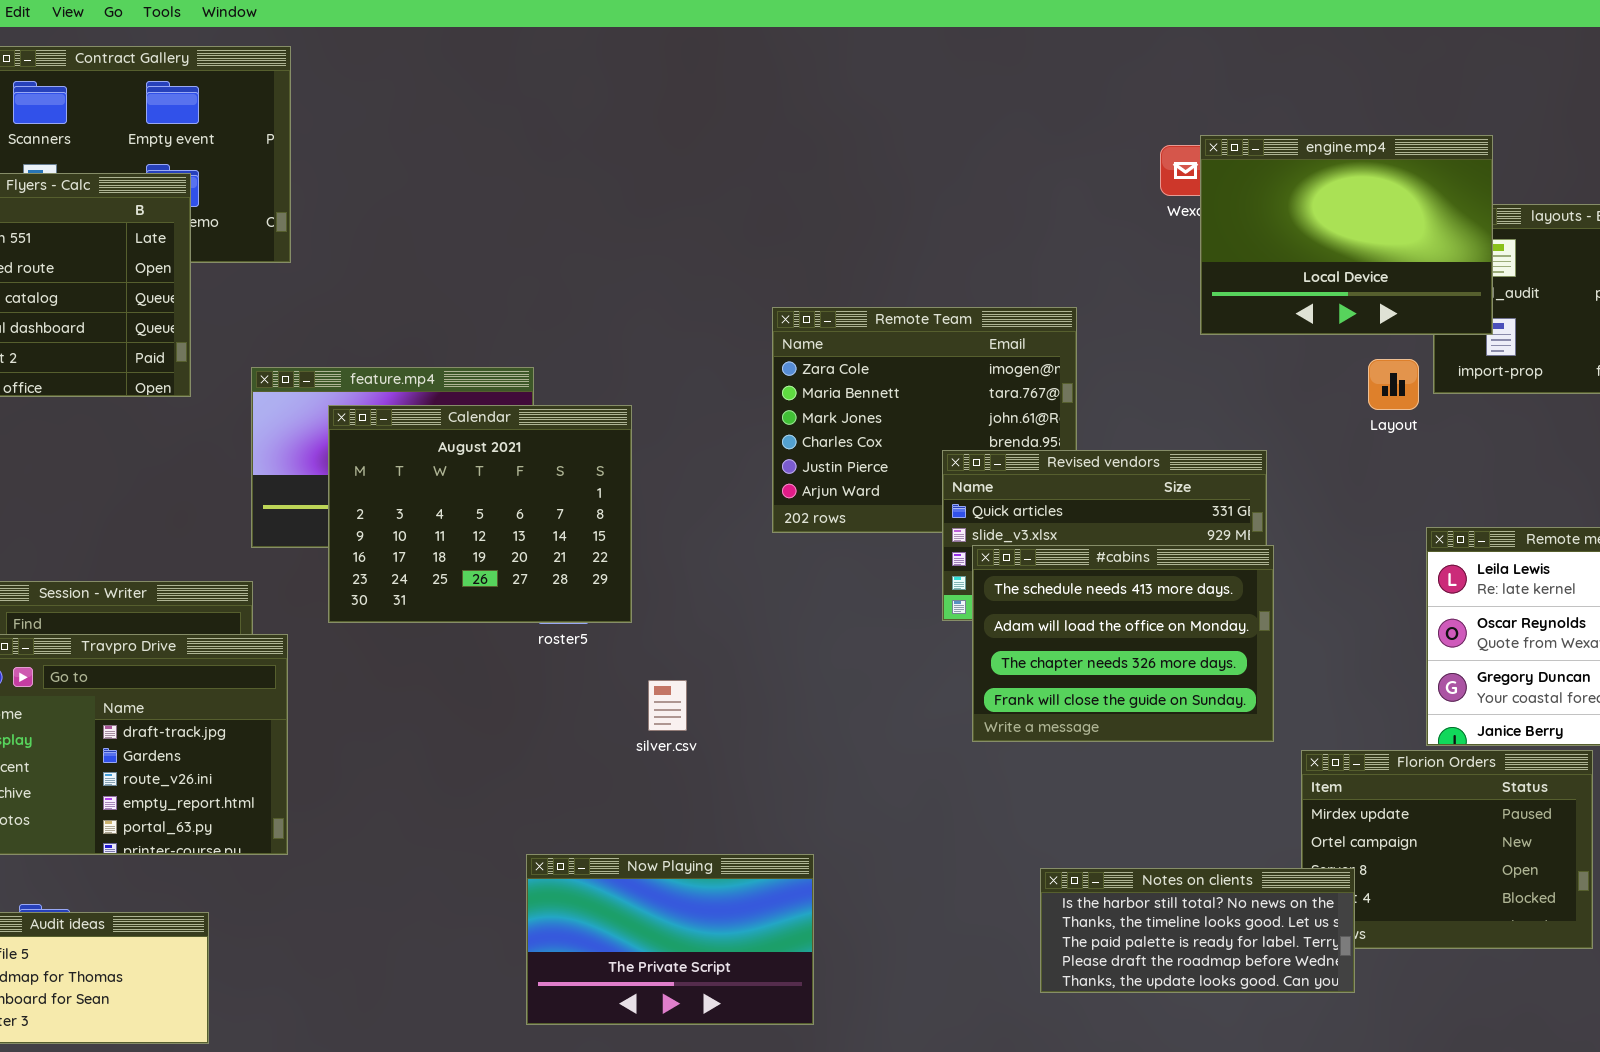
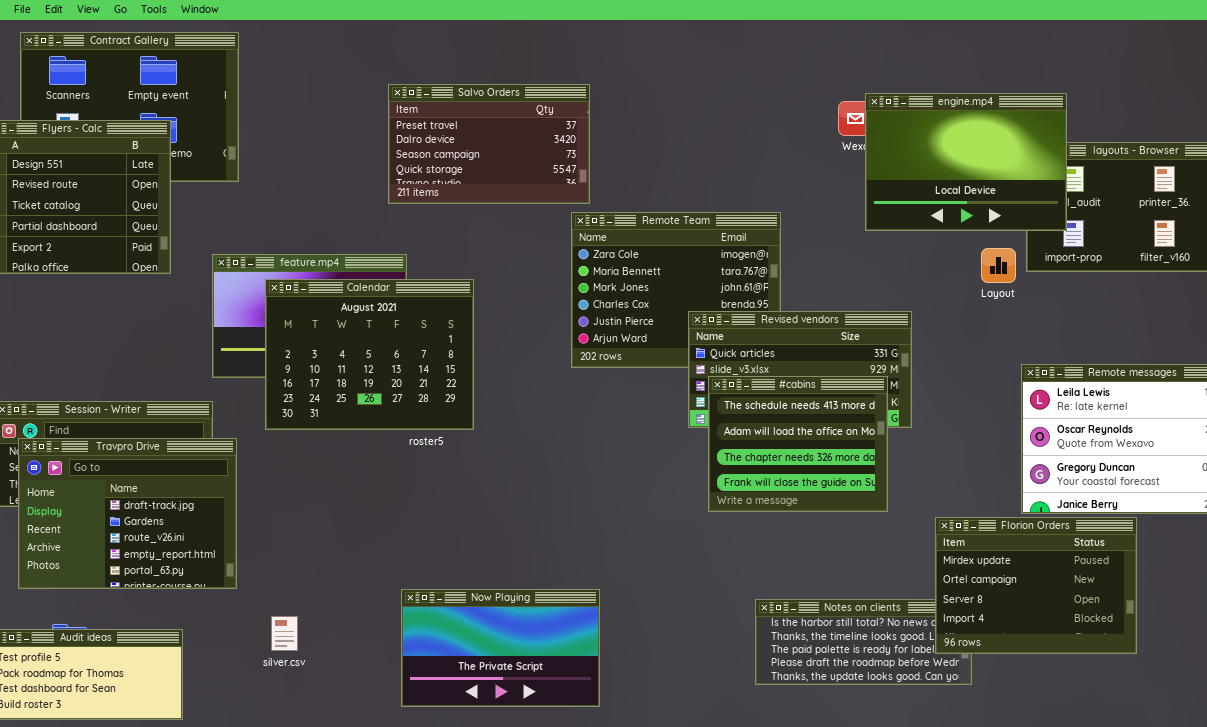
Salvo Orders: none -> [388,84,590,204], opened
#cabins: [972,545,1274,742] -> [708,376,888,512], resized
silver.csv: [648,680,687,731] -> [271,616,298,651], moved
Florion Orders: [1301,750,1593,949] -> [935,517,1137,654], raised

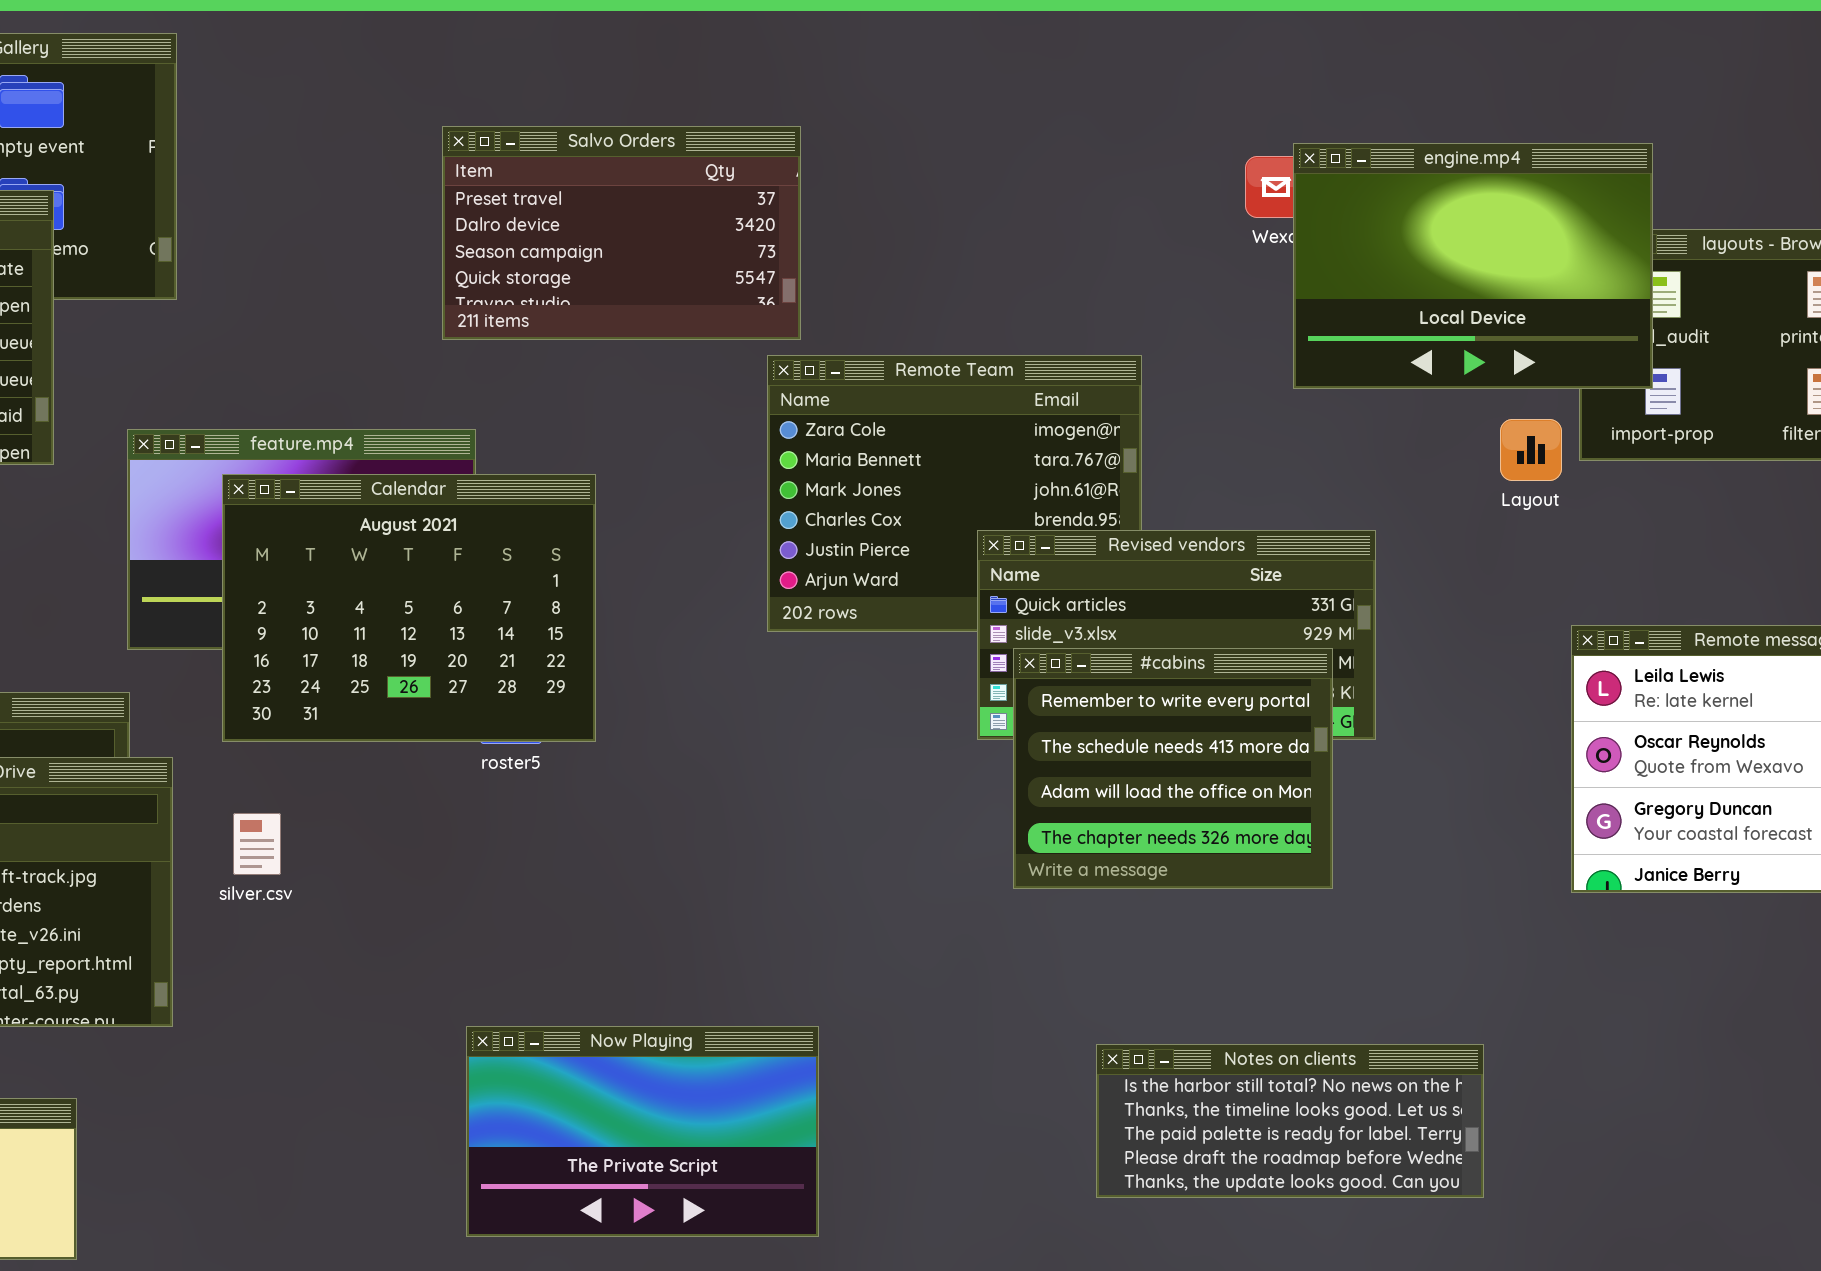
#cabins: [708,376,888,512] -> [1013,648,1333,889], scrolled up 1 row
Florion Orders: [935,517,1137,654] -> none, closed
silver.csv: [271,616,298,651] -> [233,813,281,875], moved

